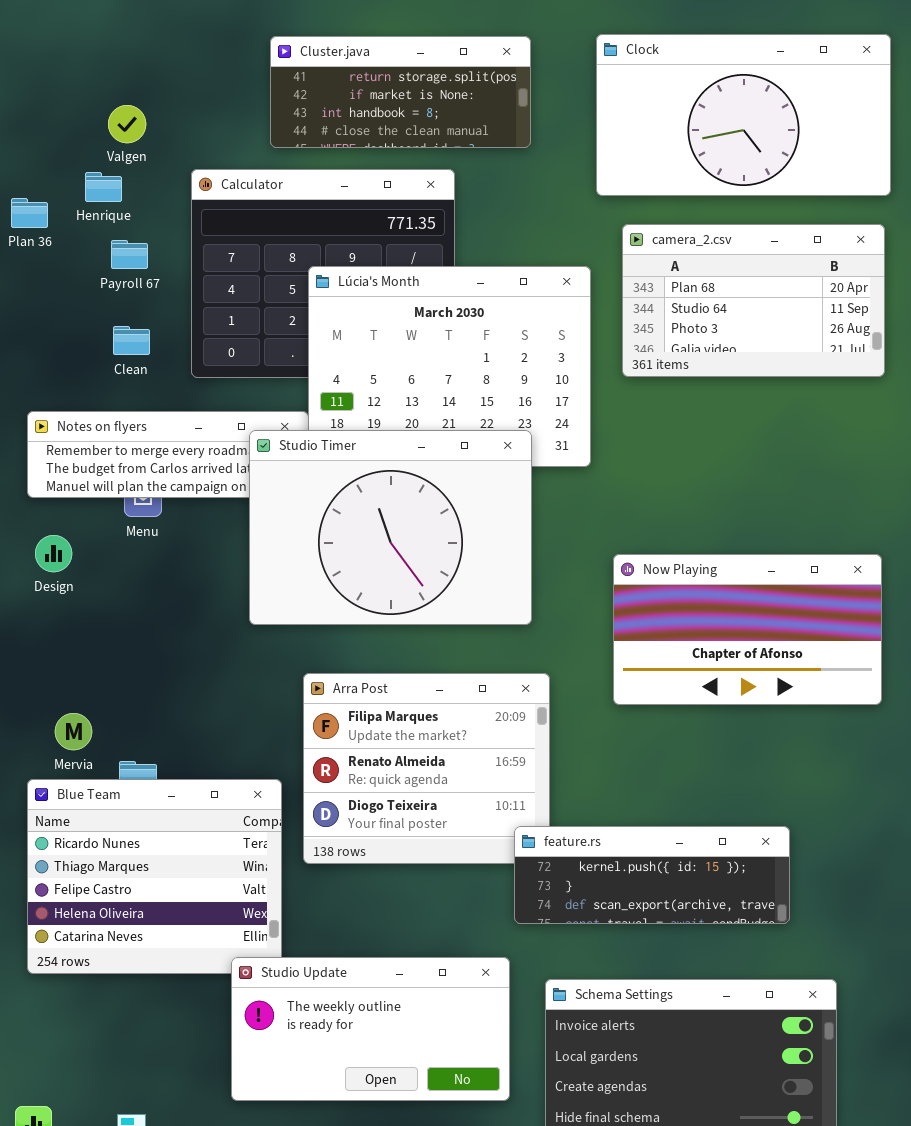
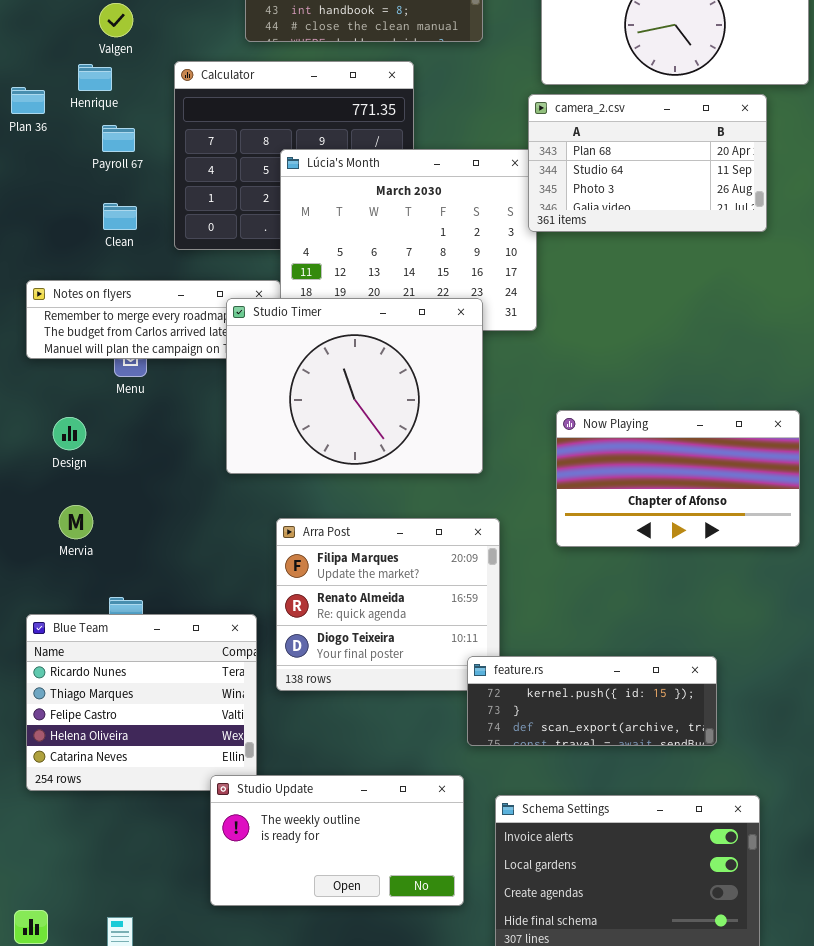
camera_2.csv: [622,224,885,377] -> [528,94,767,232], moved
Design: [35,535,72,572] -> [53,417,86,450], moved
Mervia: [55,713,92,750] -> [59,505,93,539], moved

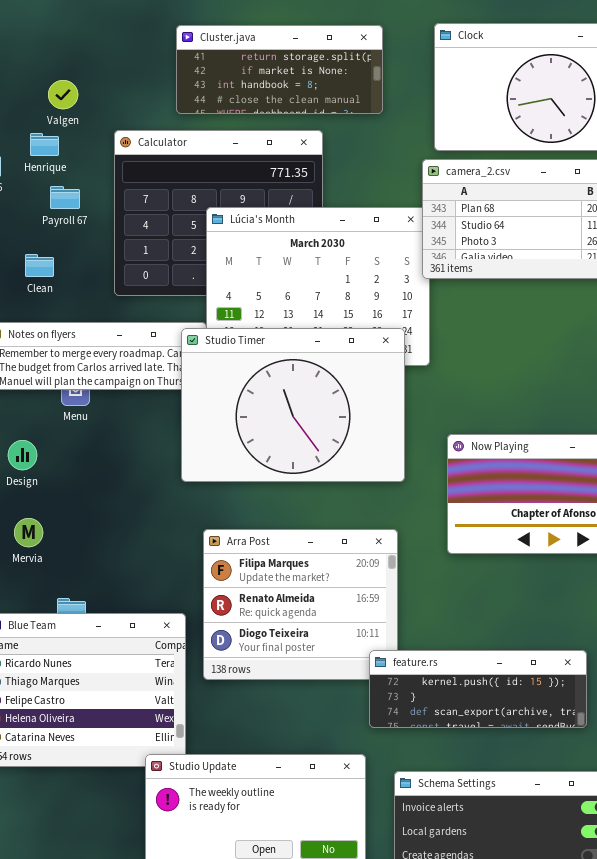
Clean: [103,203,137,230] -> [25,254,54,277], moved
Studio Timer: [226,298,483,474] -> [181,328,405,482], moved

